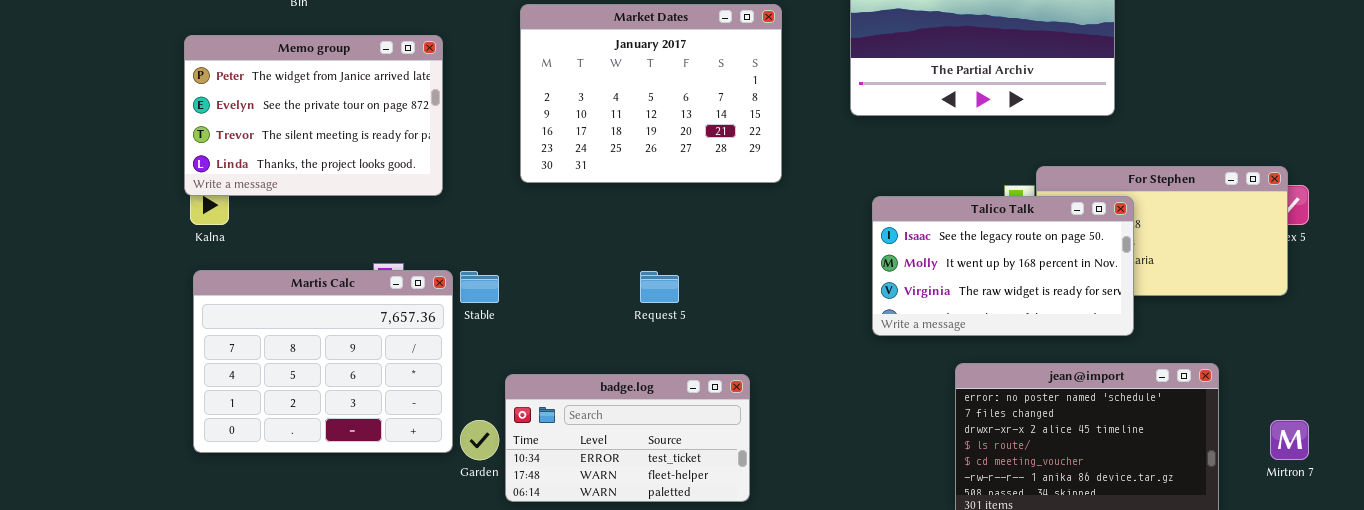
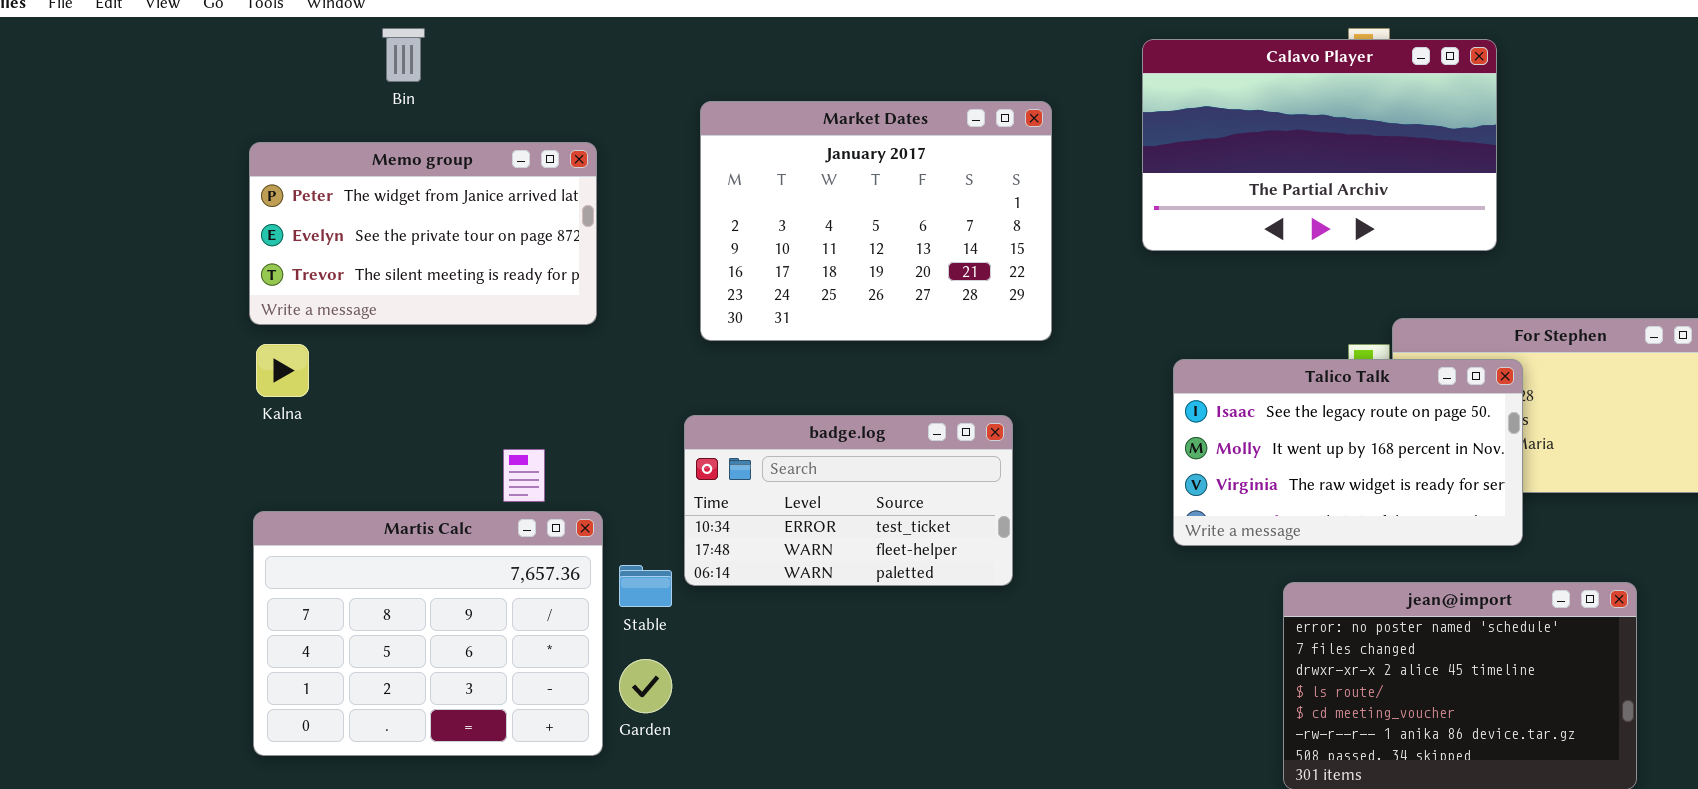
Memo group: [184,35,443,196] -> [249,142,597,325], resized
Martis Calc: [193,270,453,453] -> [253,511,603,756], moved
Stable: [460,271,499,303] -> [619,565,672,607], moved
badge.log: [505,374,750,502] -> [684,415,1013,586], moved

